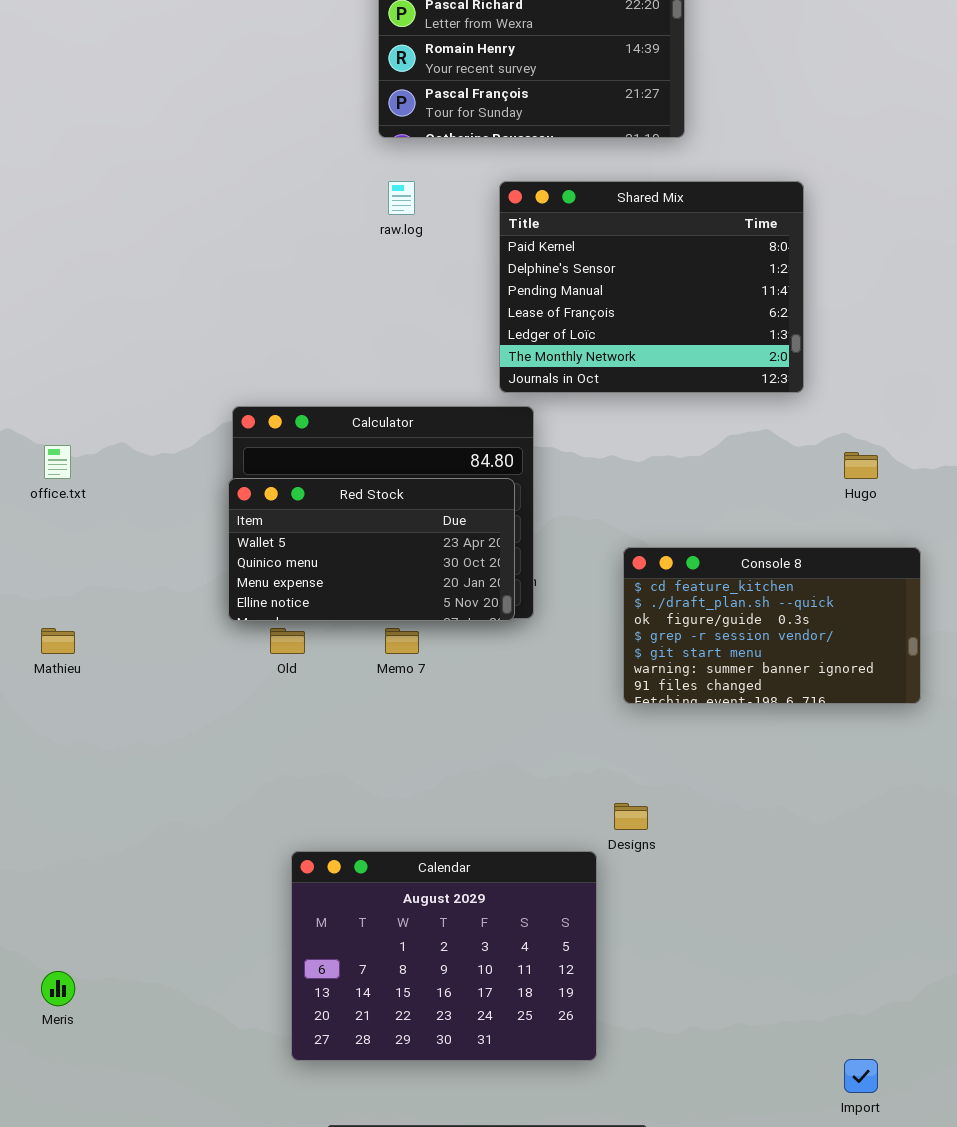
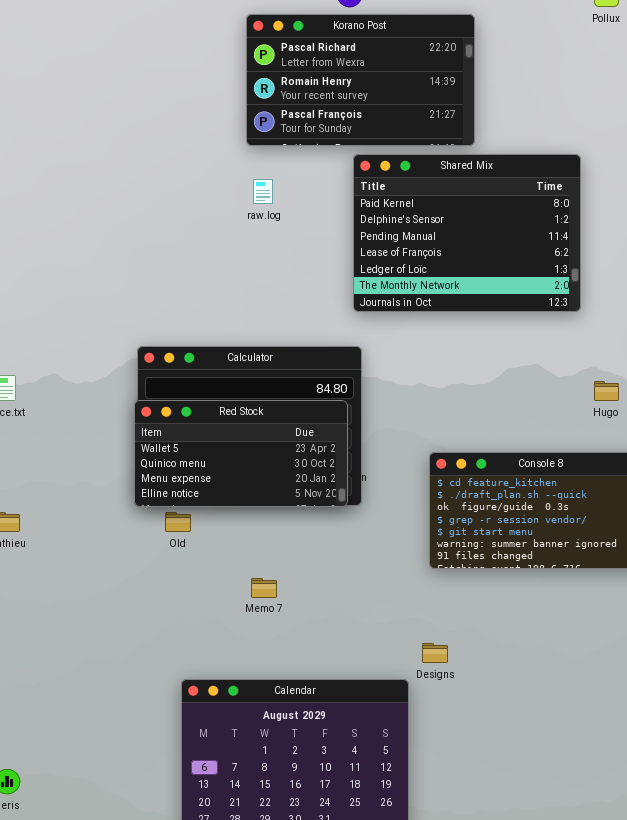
Shared Mix: [499,181,804,393] -> [353,154,581,312], moved
Memo 7: [385,628,419,654] -> [251,578,277,598], moved

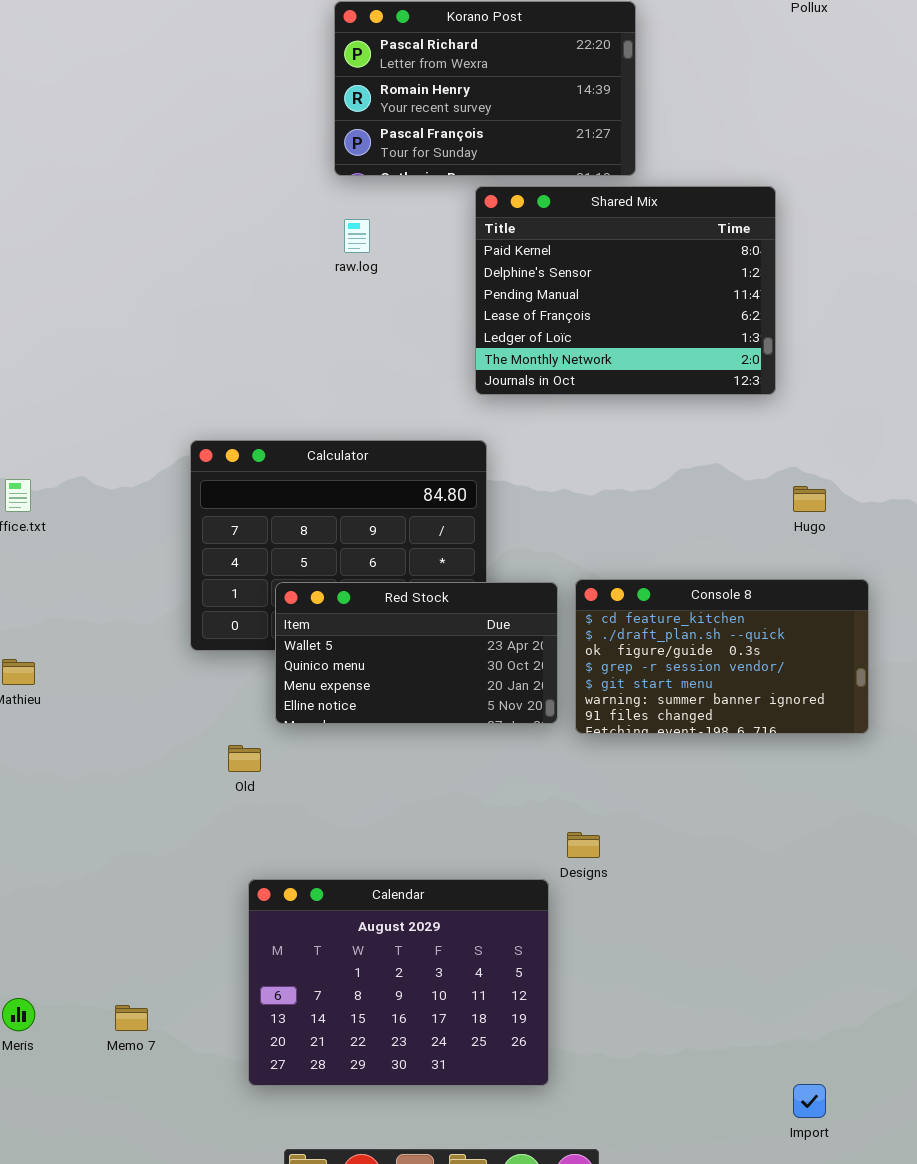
Red Stock: [134,400,348,507] -> [275,582,558,724], moved
Old: [165,512,191,532] -> [228,745,261,772], moved
Memo 7: [251,578,277,598] -> [115,1005,148,1031], moved

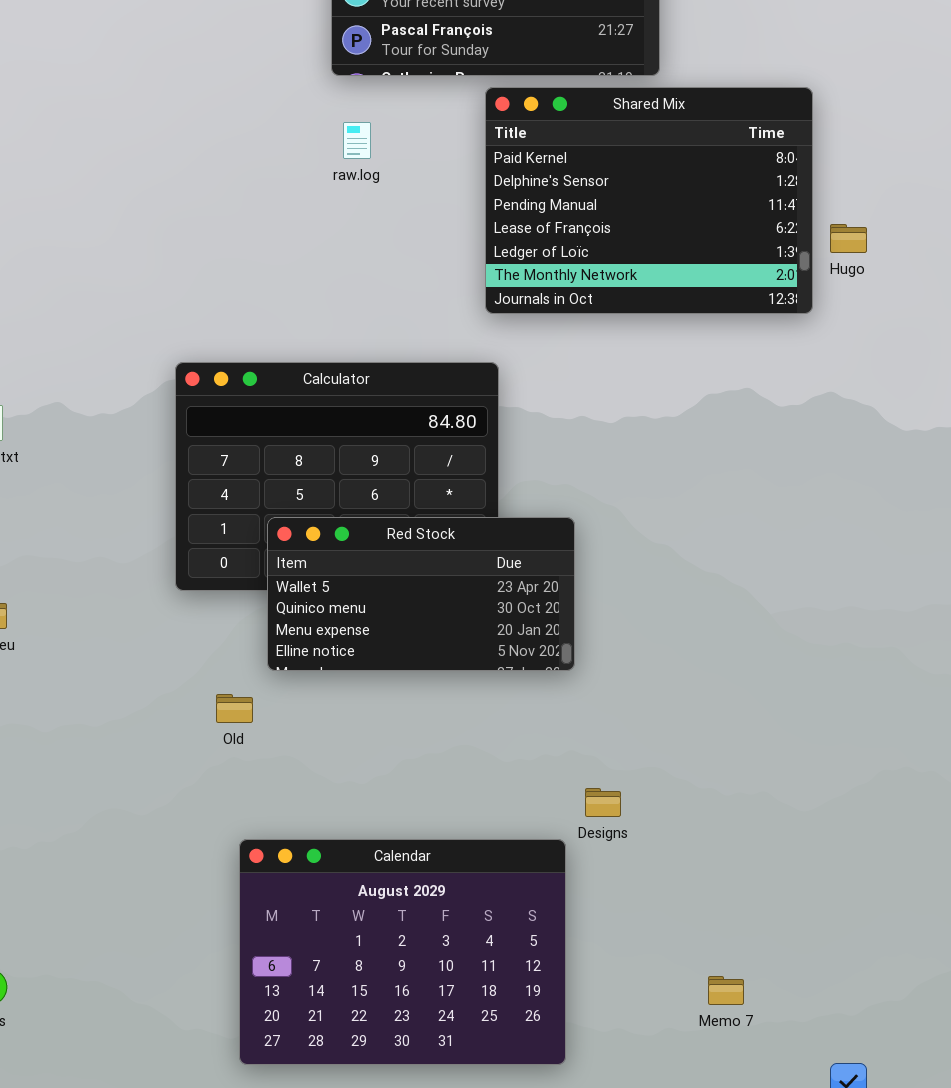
Hugo: [793,486,826,512] -> [830,224,867,253], moved
Console 8: [575,579,869,734] -> none, closed
Memo 7: [115,1005,148,1031] -> [708,976,744,1005], moved

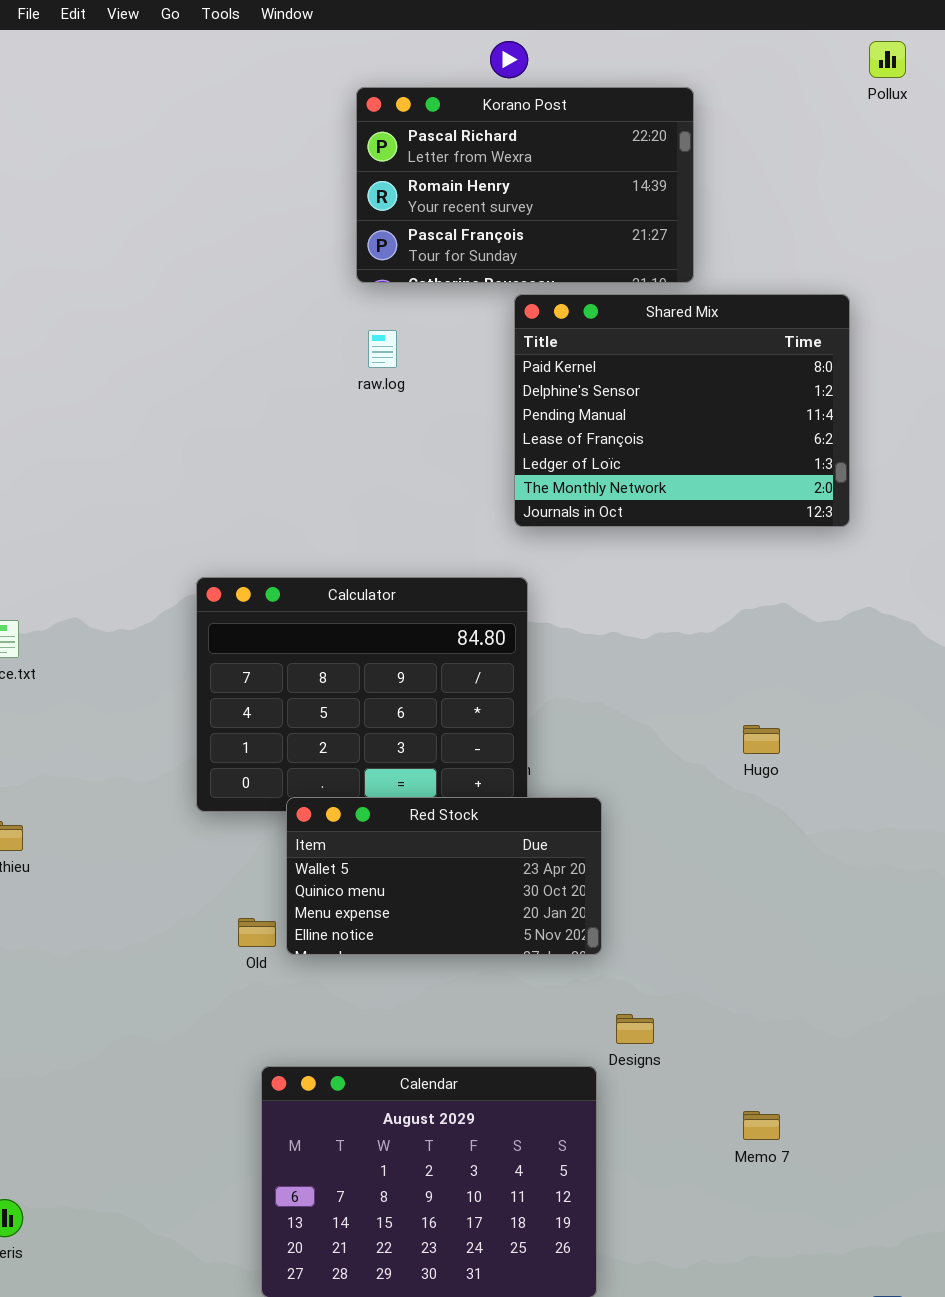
Hugo: [830,224,867,253] -> [743,725,780,754], moved
Red Stock: [267,517,575,671] -> [286,797,602,955], moved
Memo 7: [708,976,744,1005] -> [743,1111,780,1140], moved

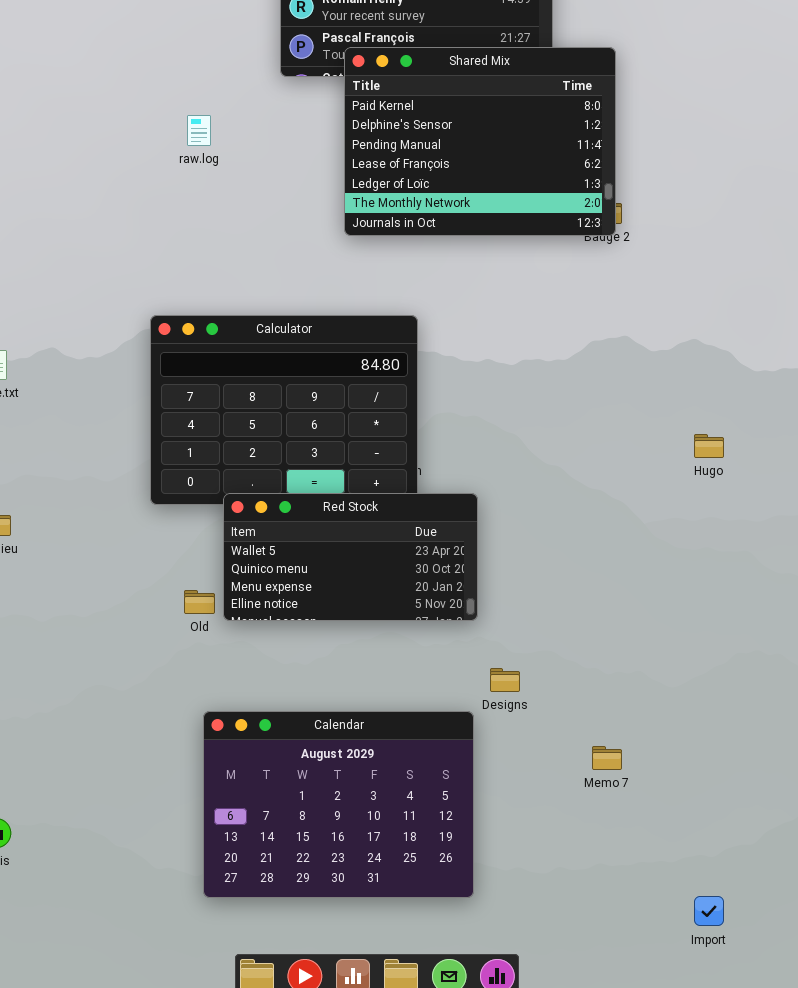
Shared Mix: [514,294,850,527] -> [344,47,616,236], moved
raw.log: [368,330,397,368] -> [187,115,211,146], moved
Hugo: [743,725,780,754] -> [694,434,724,458], moved

